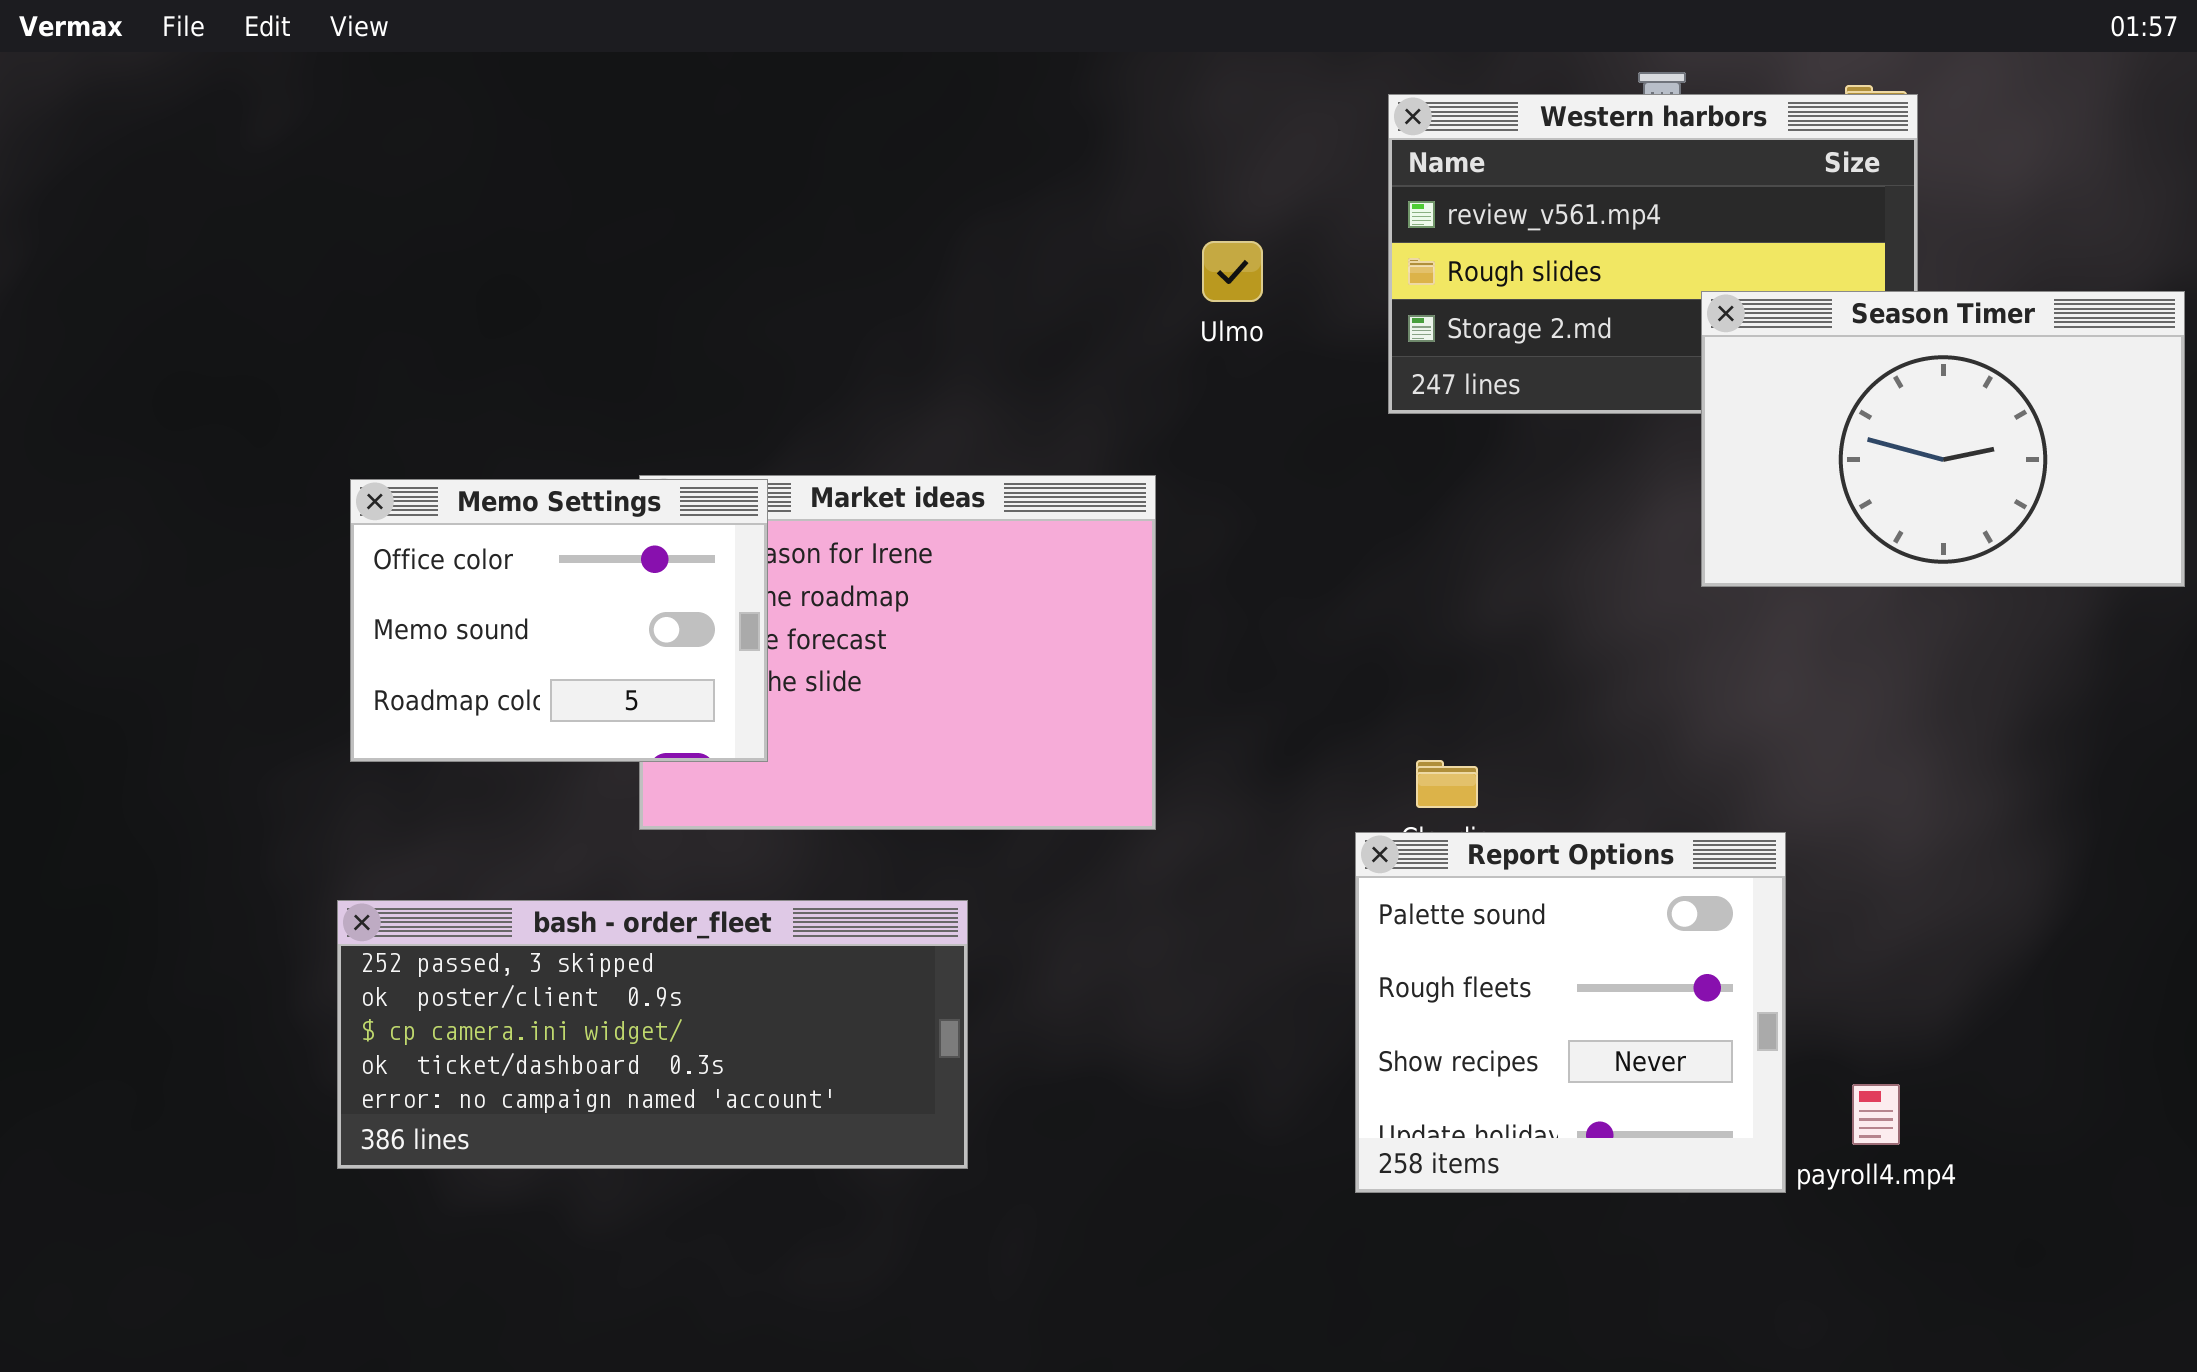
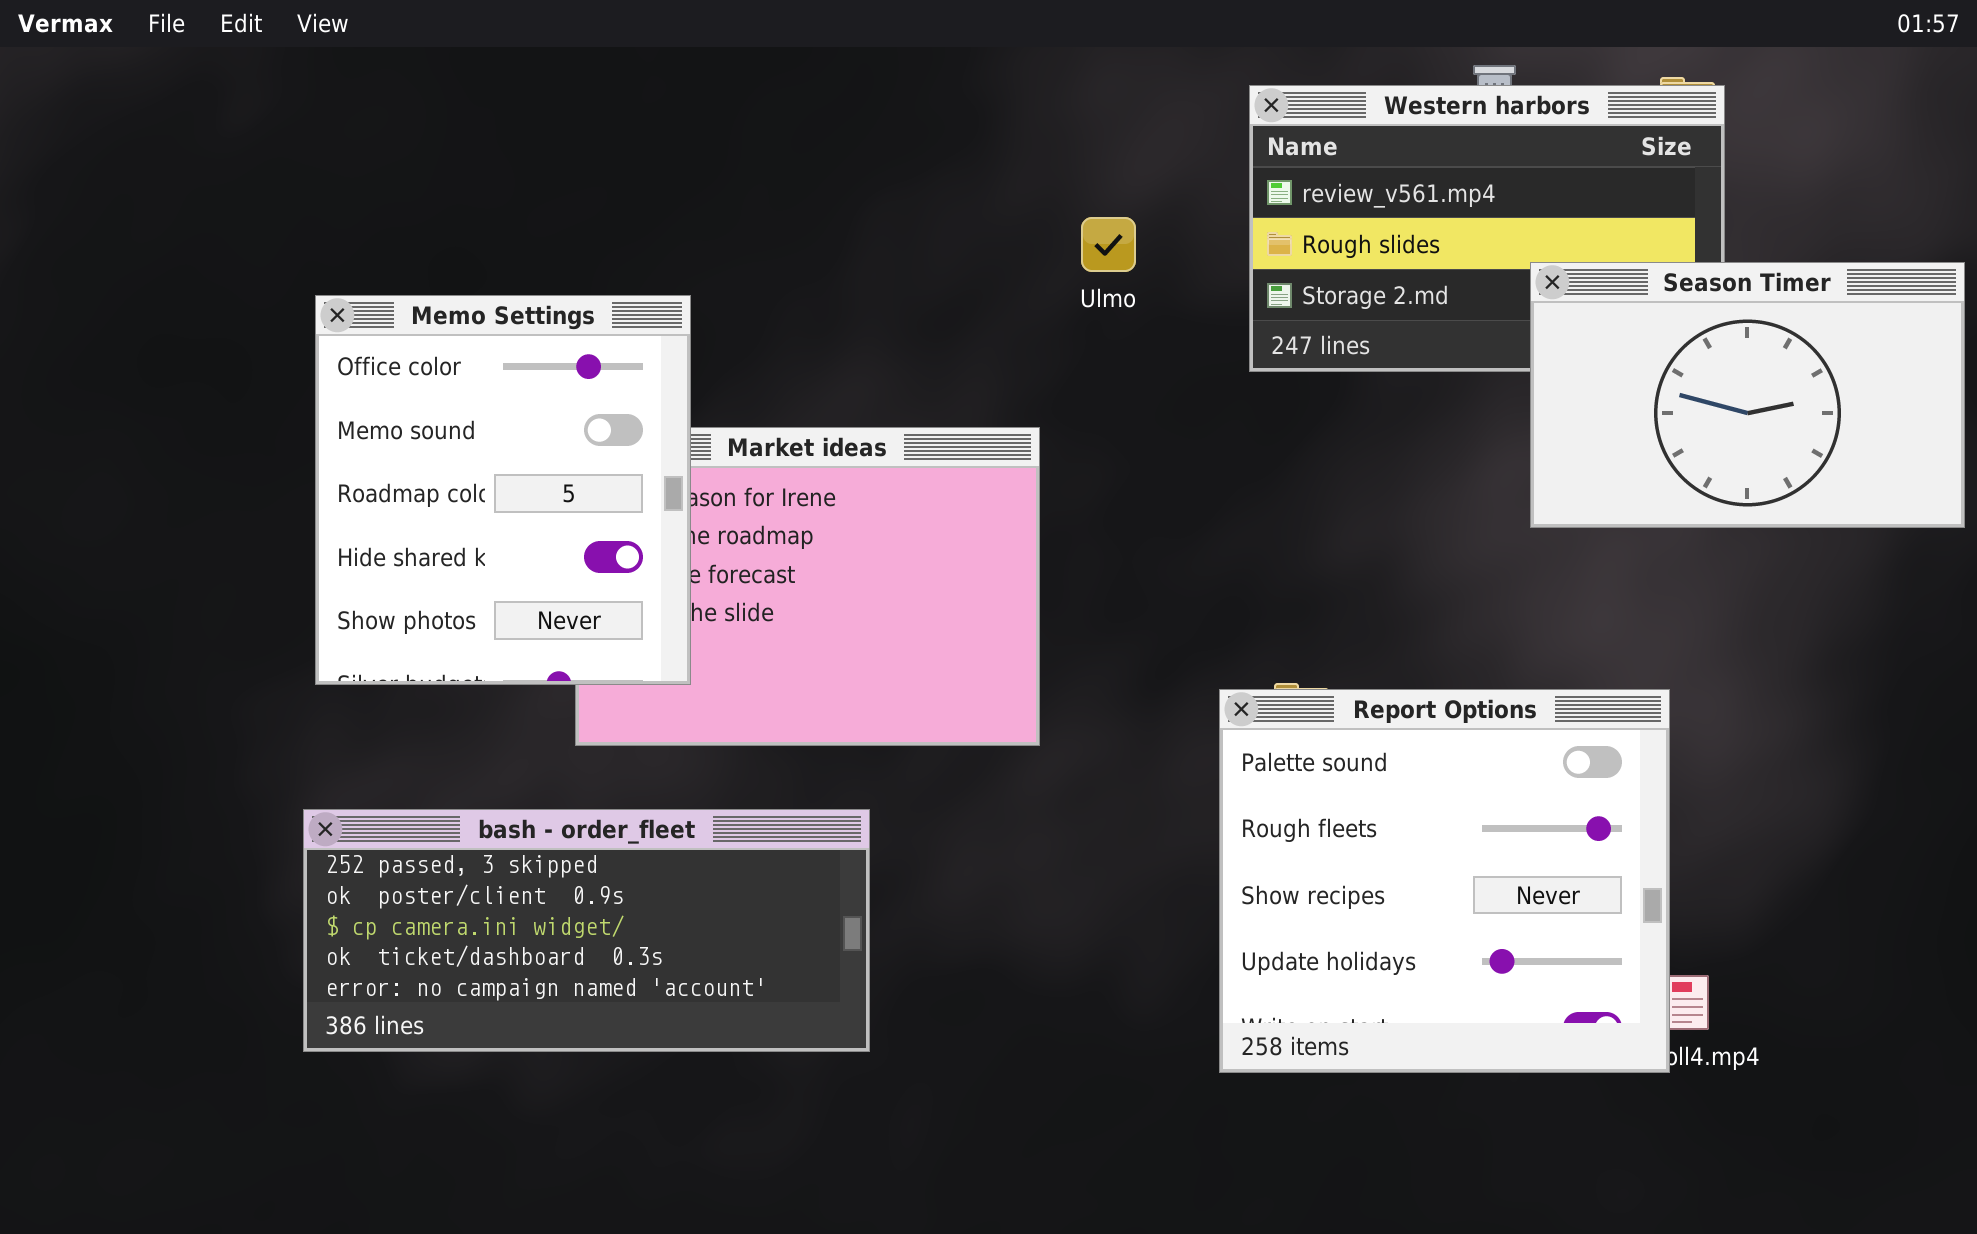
Memo Settings: [350,479,768,762] -> [315,295,691,685], resized
Report Options: [1355,832,1786,1193] -> [1219,689,1670,1073], resized

